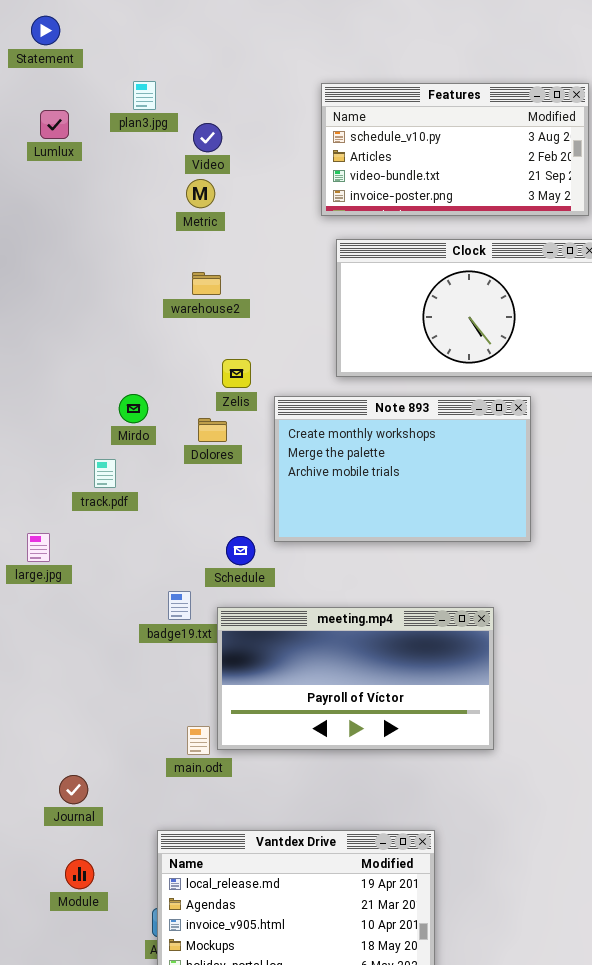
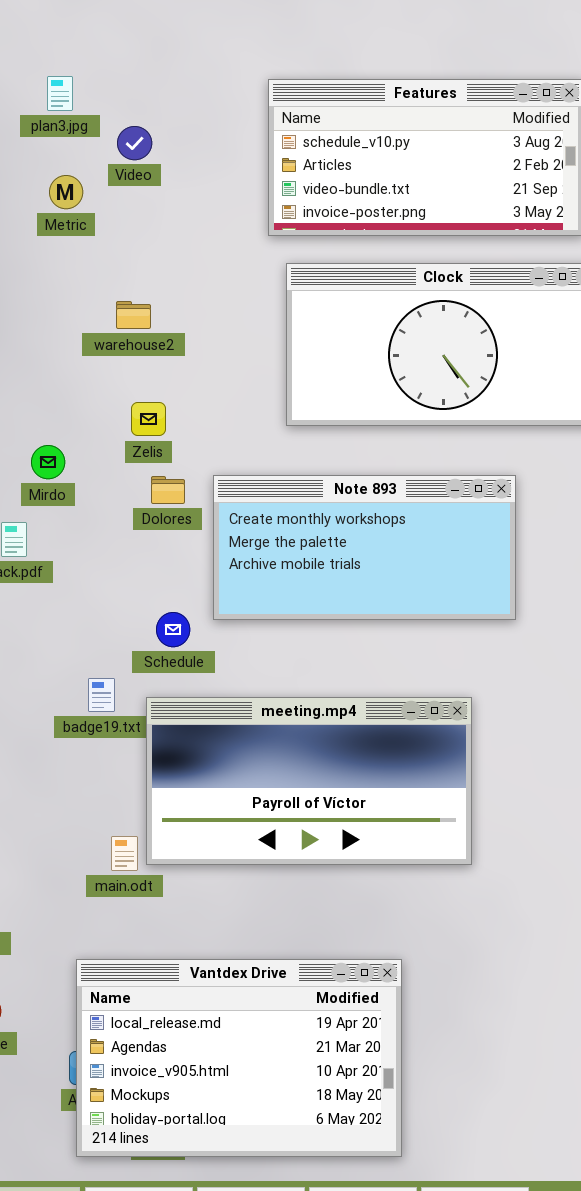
Metric: [186,179,215,208] -> [49,175,83,209], moved
Zelis: [222,359,251,388] -> [131,402,166,436], moved
Note 893: [274,396,531,542] -> [213,475,516,620], resized
Dolores: [198,418,227,442] -> [151,476,185,504], moved

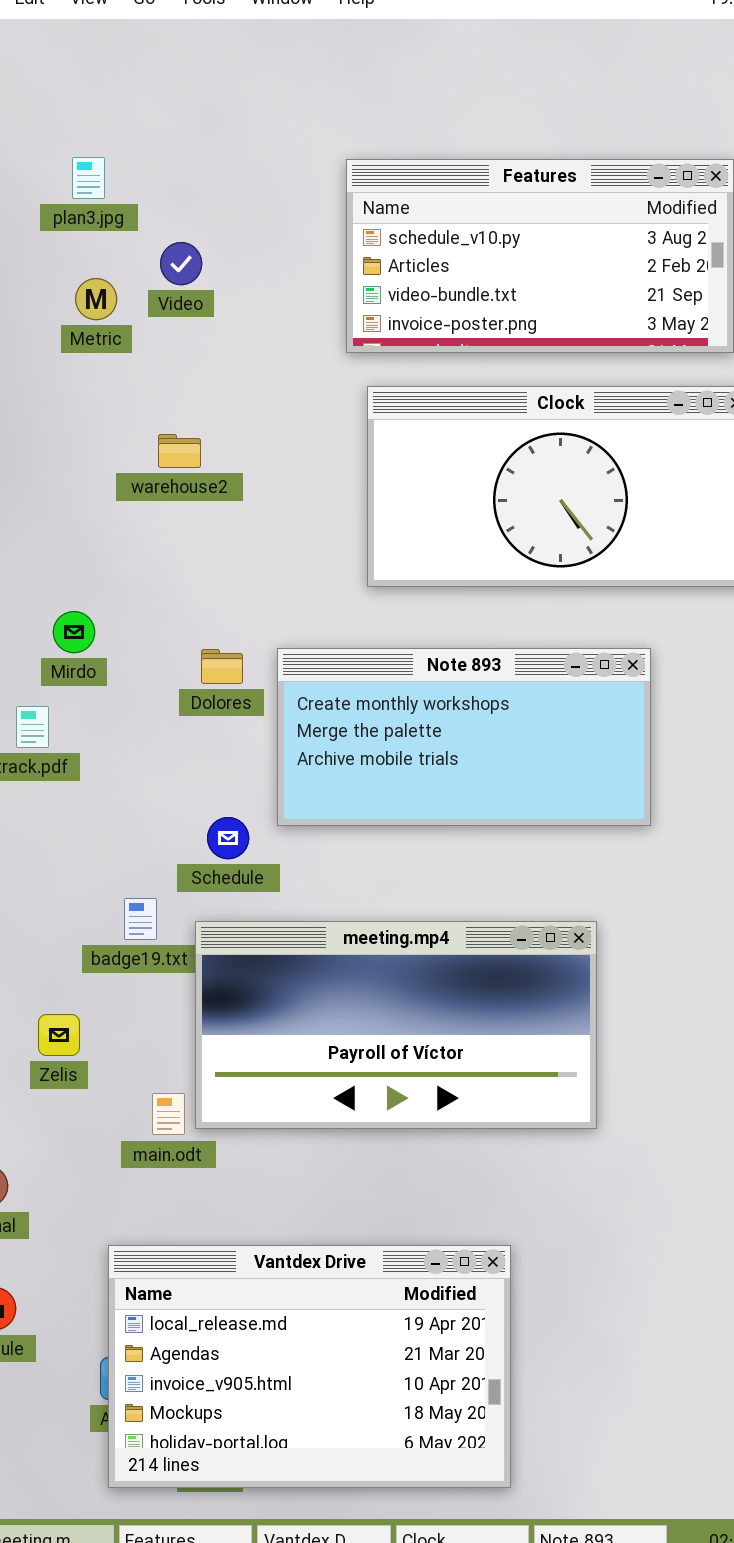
Video: [117,126,152,160] -> [160,242,202,285], moved
Zelis: [131,402,166,436] -> [38,1014,80,1056], moved

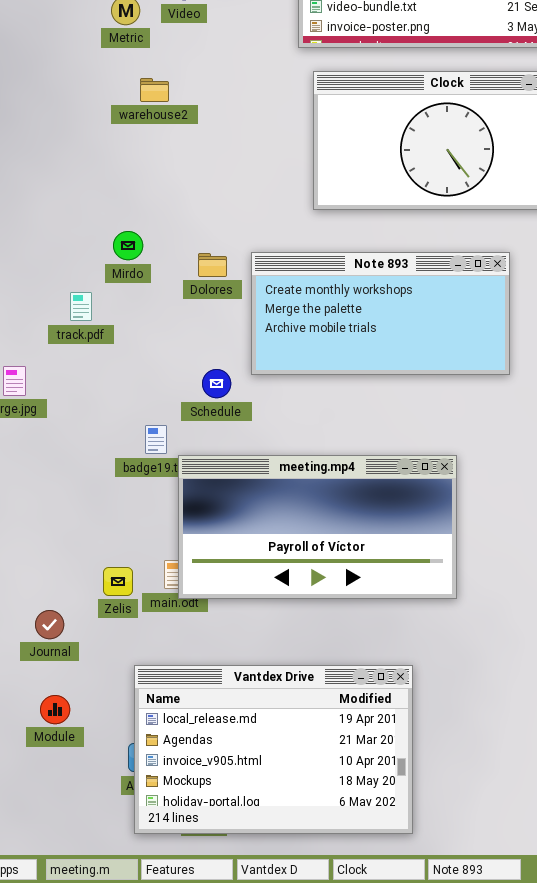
warehouse2: [158,434,201,468] -> [140,78,169,102], moved
Mirdo: [53,611,95,653] -> [113,231,143,260], moved
meeting.mp4: [195,921,597,1129] -> [178,455,457,599], moved
Zelis: [38,1014,80,1056] -> [103,567,133,596], moved

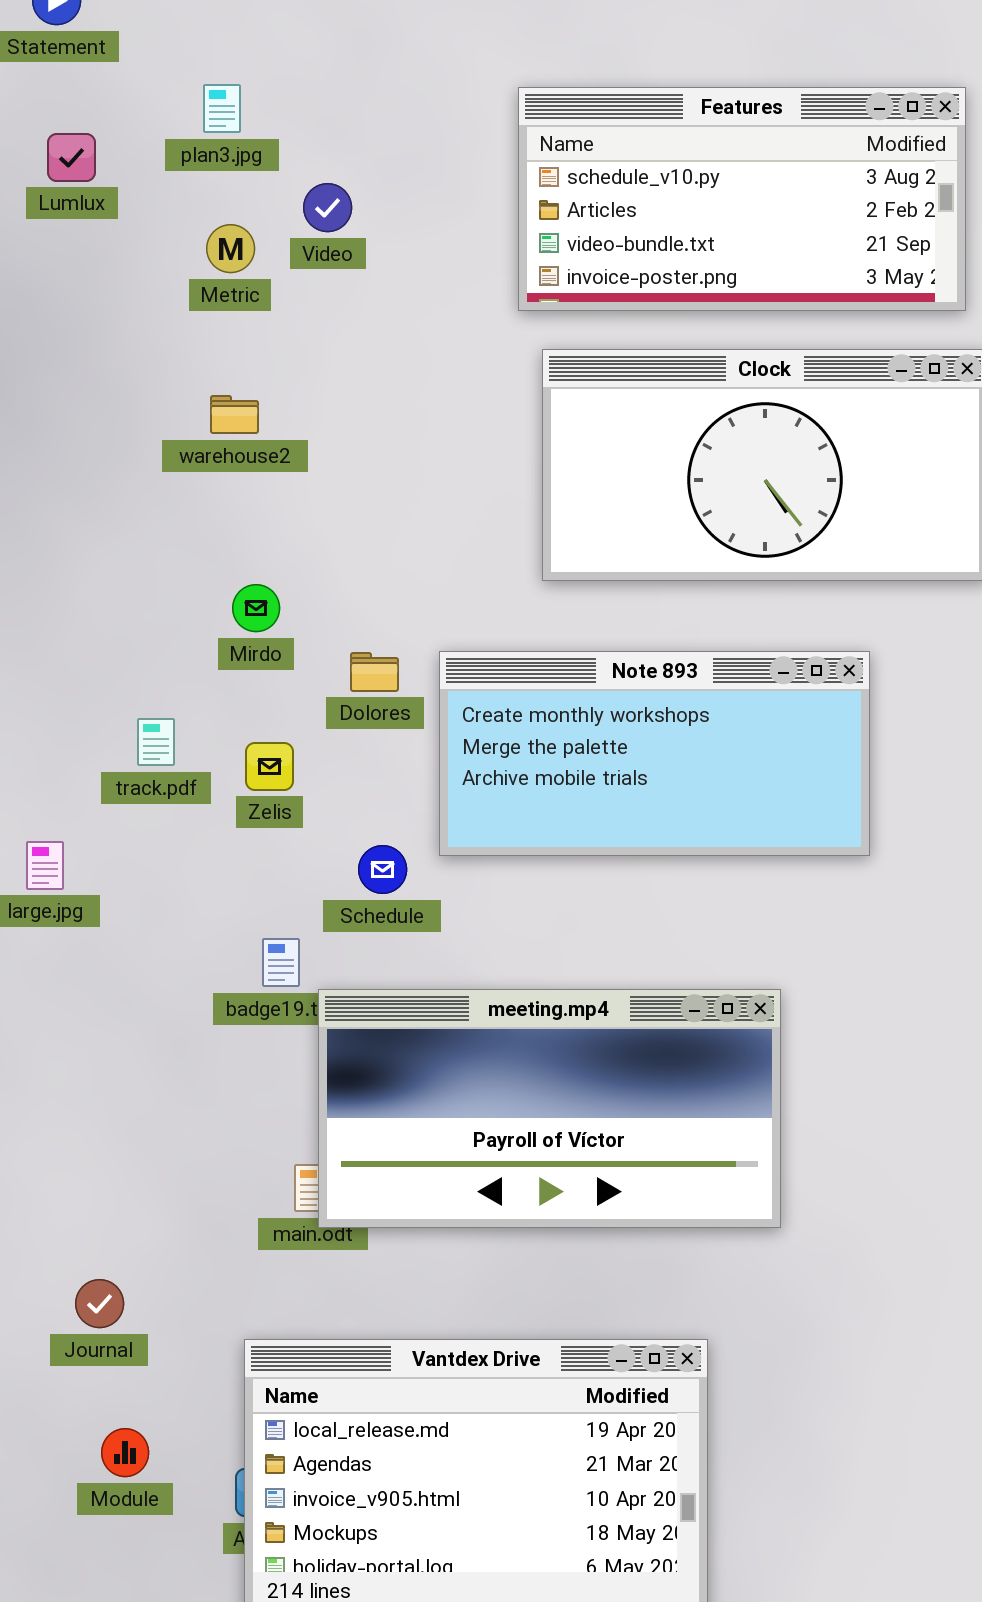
warehouse2: [140,78,169,102] -> [210,395,259,434], moved
Mirdo: [113,231,143,260] -> [232,584,280,632], moved
Zelis: [103,567,133,596] -> [245,742,294,791], moved
Journal: [35,610,64,639] -> [75,1279,124,1328], moved
Module: [40,695,70,724] -> [101,1428,149,1477], moved

